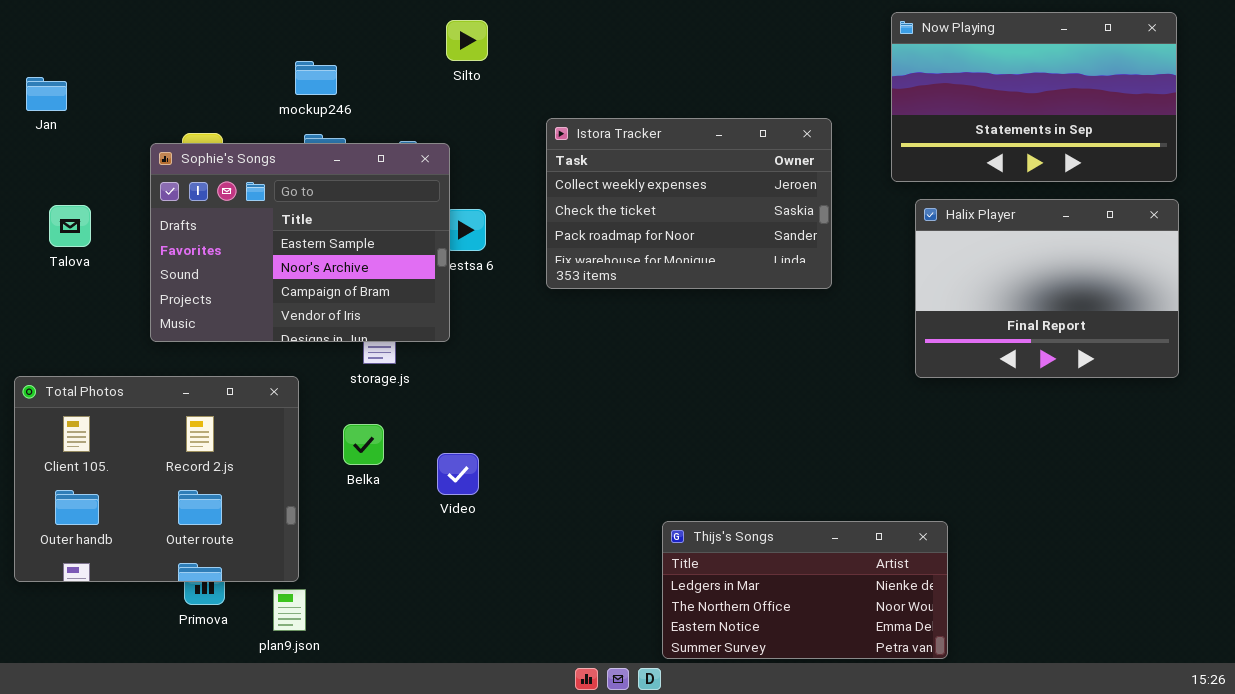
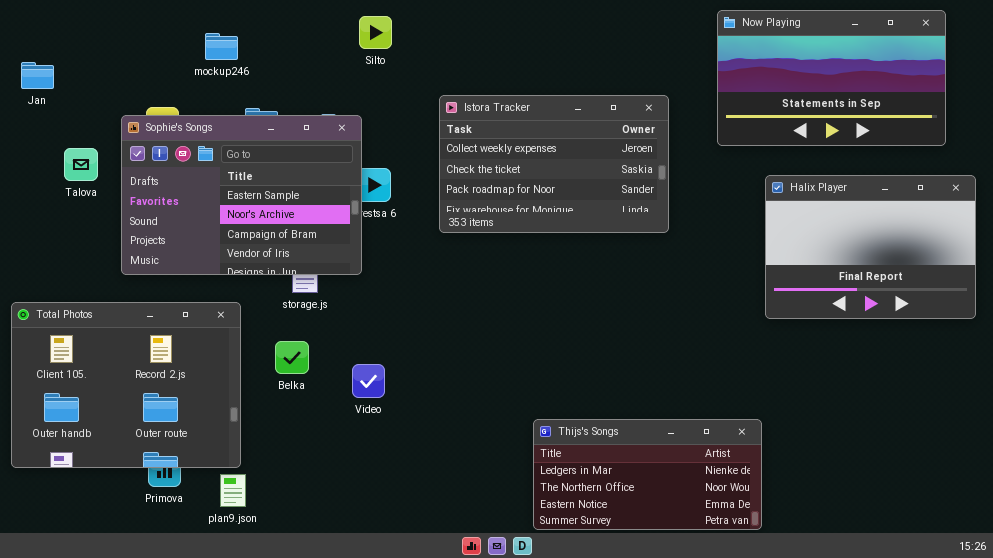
mockup246: [295,61,337,95] -> [205,33,238,60], moved
Halix Player: [915,199,1179,378] -> [765,175,976,319], moved
Talova: [49,205,91,247] -> [64,148,98,181], moved

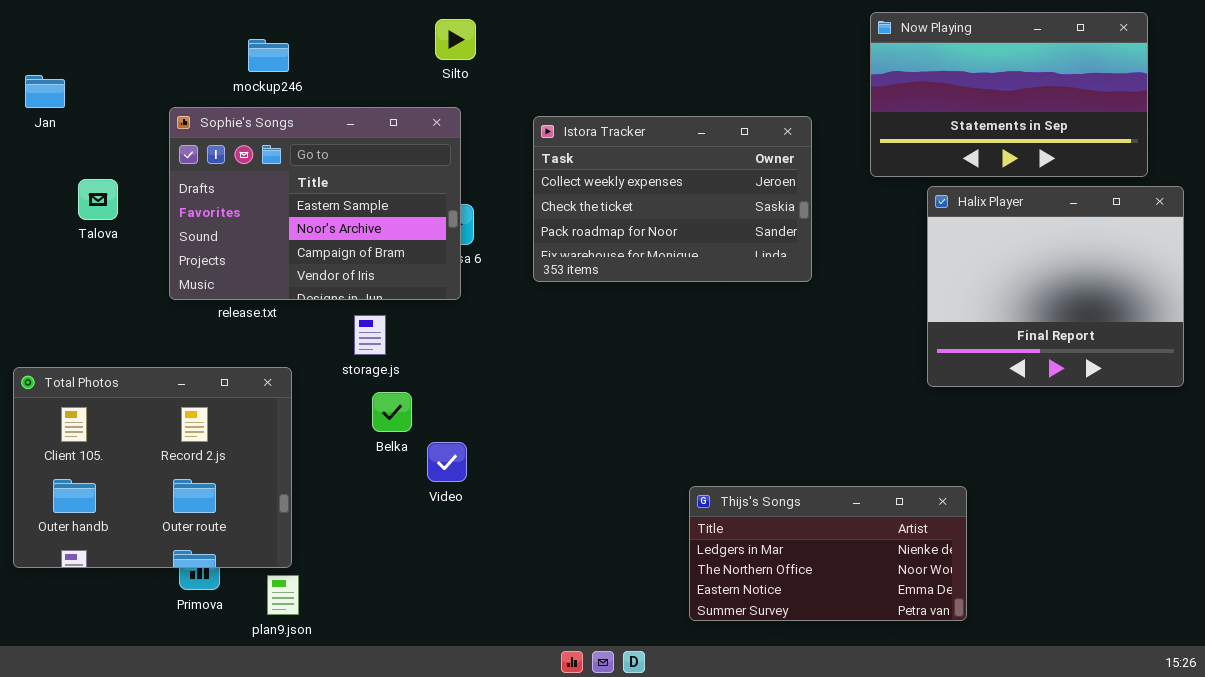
Sophie's Songs: [121,115,362,275] -> [169,107,461,300], moved
Halix Player: [765,175,976,319] -> [927,186,1184,387], resized
Belka: [275,341,309,374] -> [372,392,412,432], moved
Thijs's Songs: [533,419,762,530] -> [689,486,967,621], moved

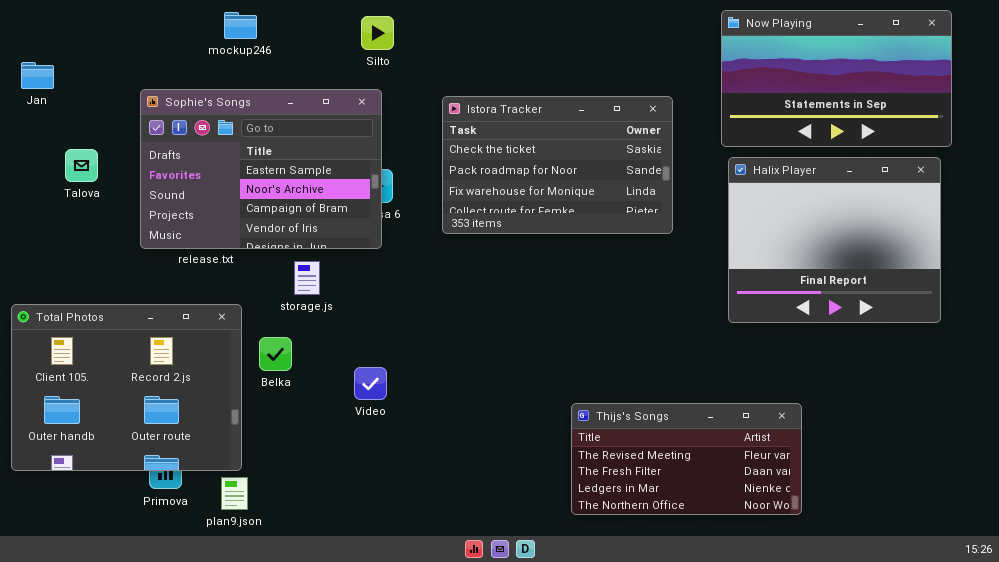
mockup246: [248,39,289,72] -> [224,12,257,39], moved
Istora Tracker: [533,116,812,282] -> [442,96,673,234], scrolled down 1 row
Halix Player: [927,186,1184,387] -> [728,157,941,323], moved
Belka: [372,392,412,432] -> [259,337,292,371], moved
Thijs's Songs: [689,486,967,621] -> [571,403,802,515], scrolled up 2 rows

